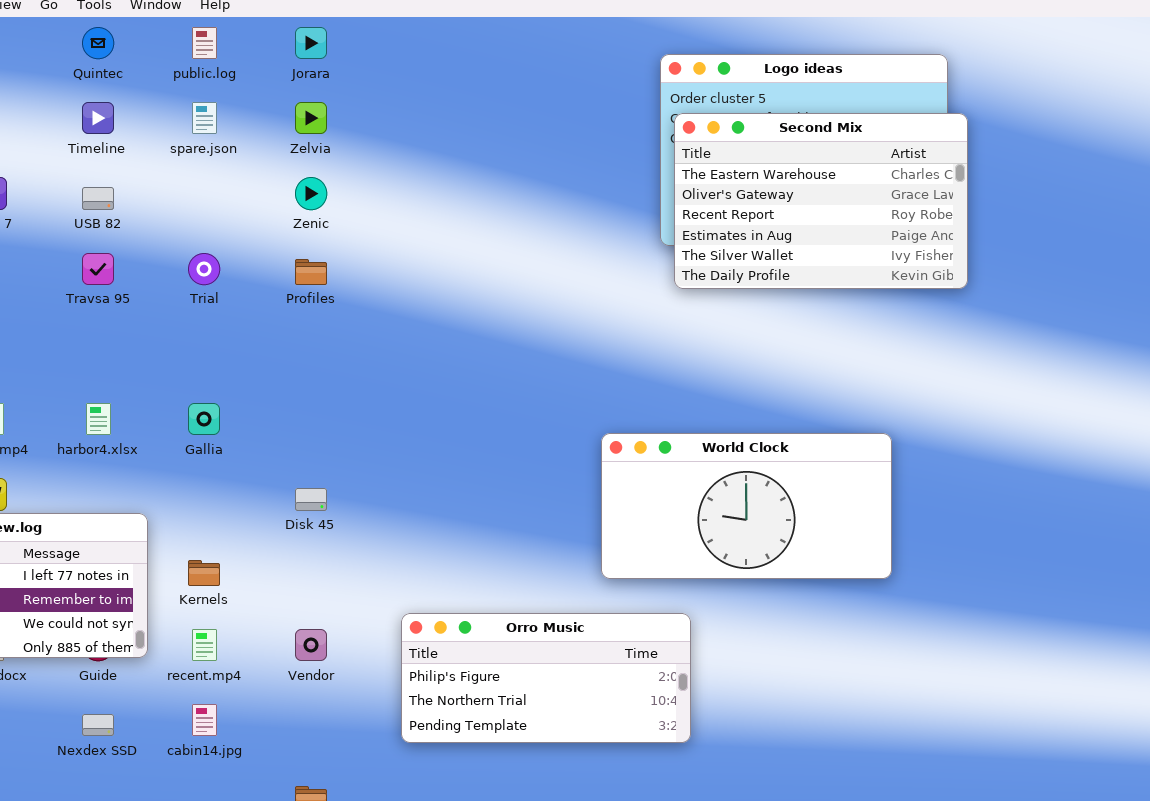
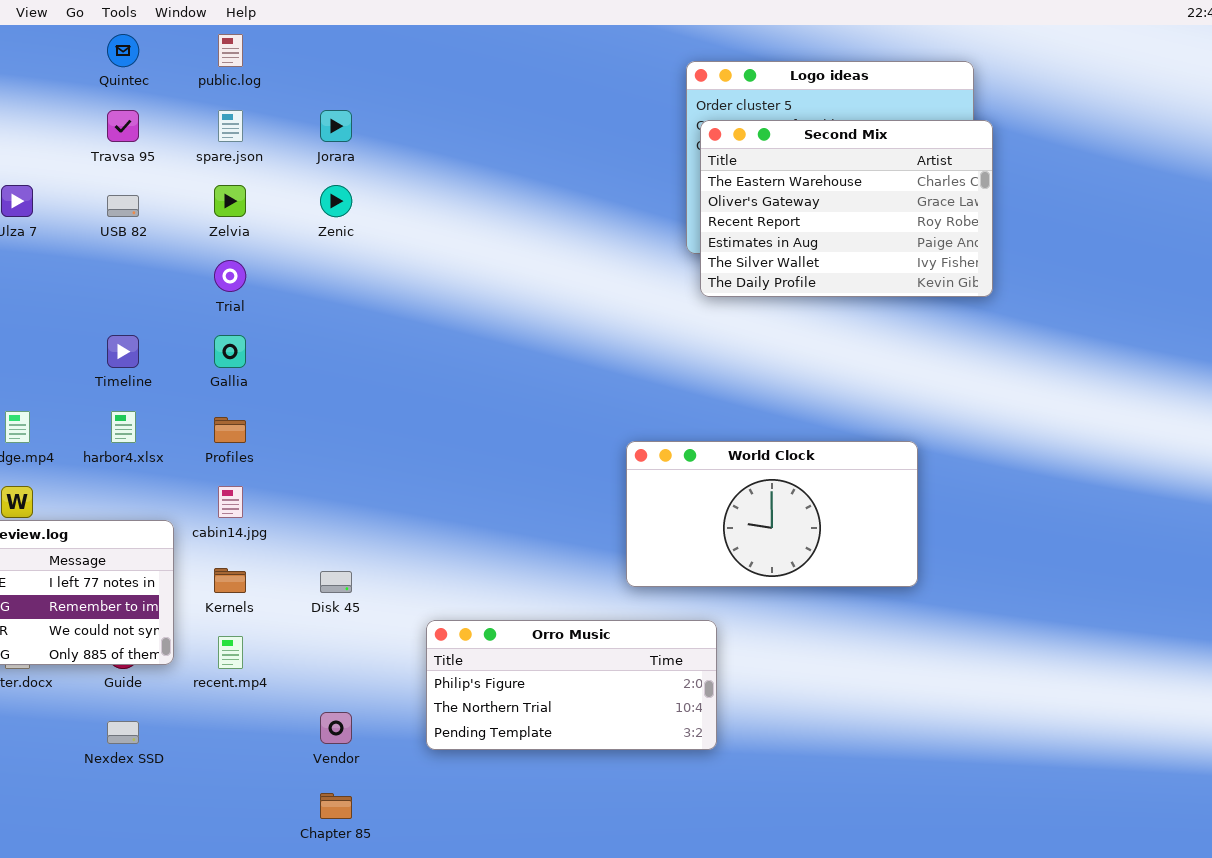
Jorara: [295,27,327,59] -> [320,110,352,142], moved
Timeline: [82,102,114,134] -> [107,335,139,368], moved
Zelvia: [295,102,327,134] -> [214,185,246,217], moved
Travsa 95: [82,253,114,285] -> [107,110,139,142], moved
Profiles: [295,259,327,285] -> [214,417,246,443], moved
Gallia: [188,403,220,435] -> [214,335,246,368], moved
Disk 45: [295,488,327,511] -> [320,571,352,593], moved
Vendor: [295,629,327,661] -> [320,712,352,744], moved
cabin14.jpg: [192,704,217,736] -> [218,486,243,518], moved

